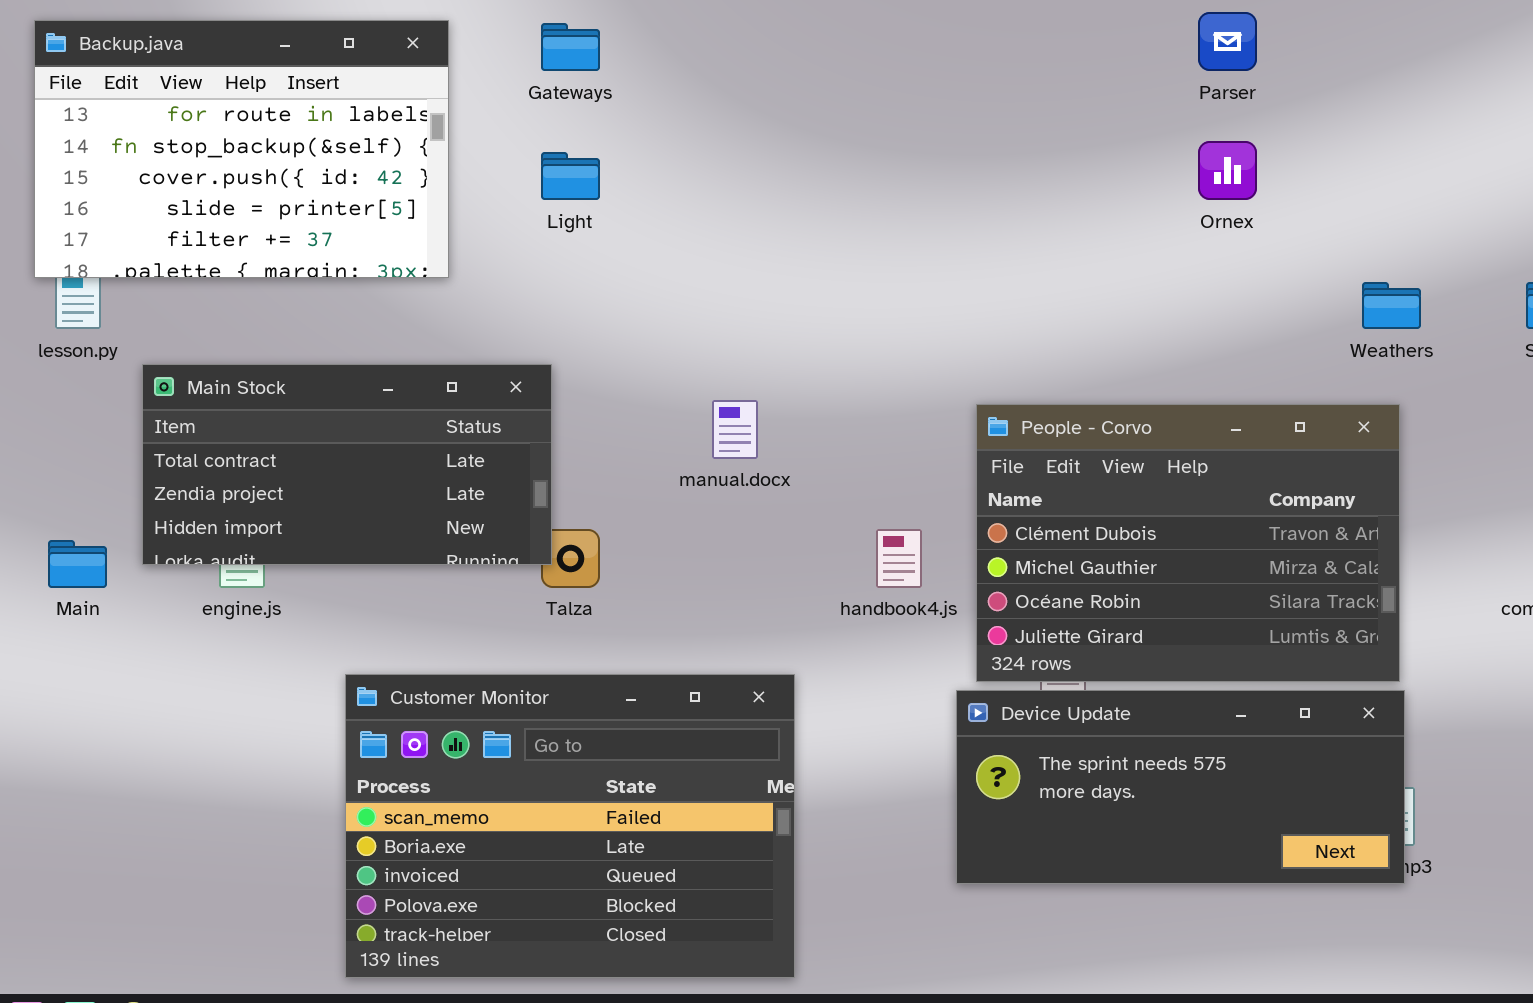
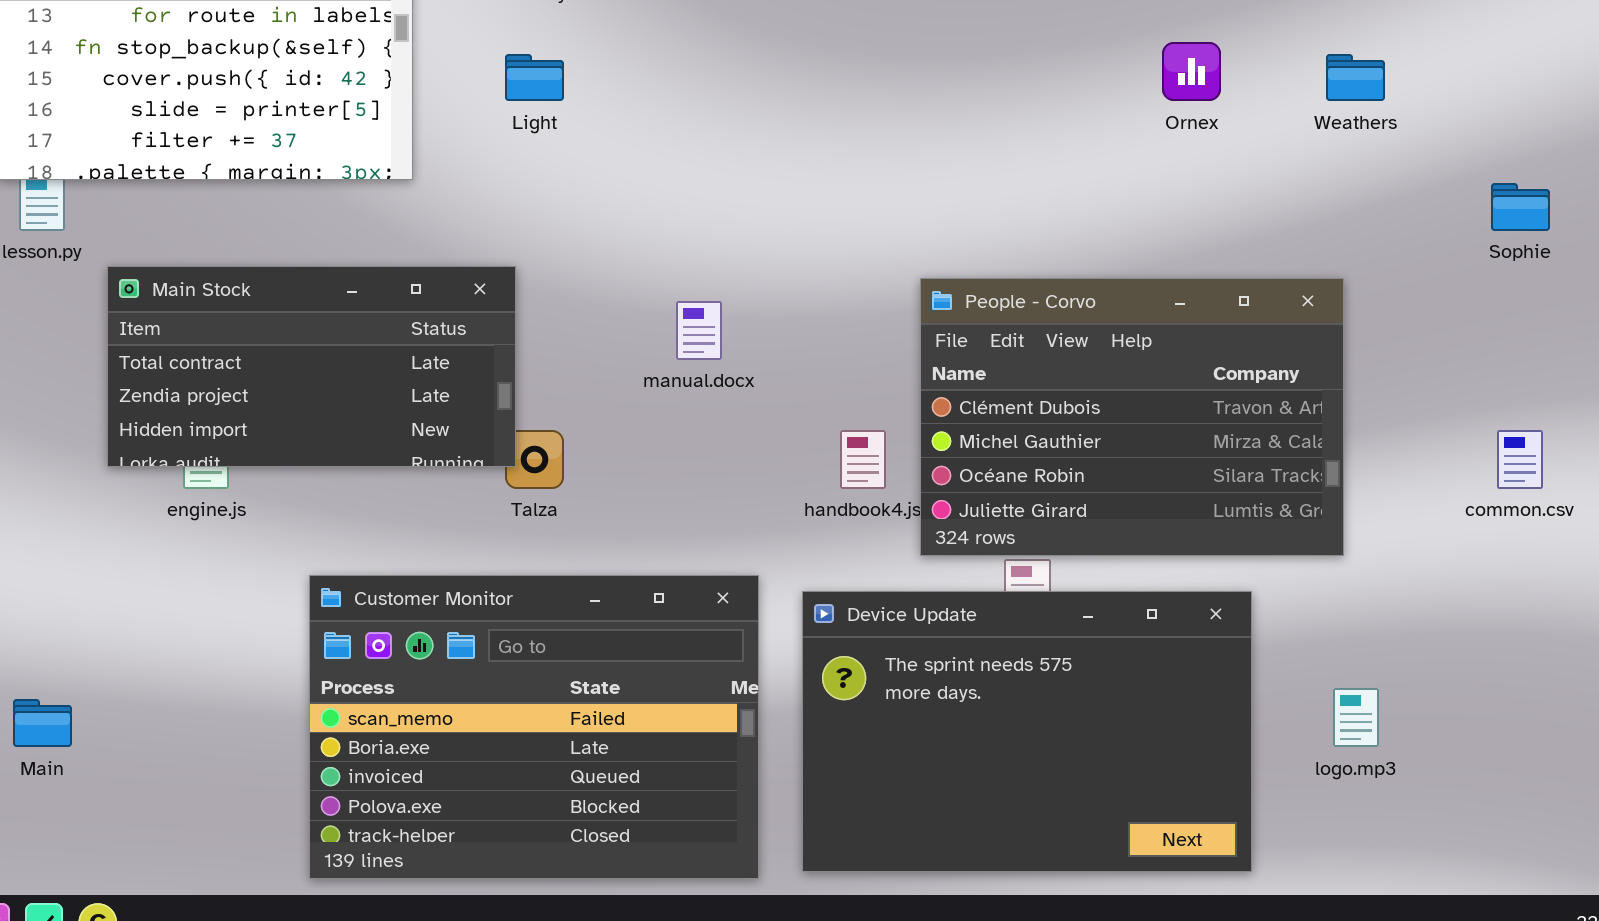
Weathers: [1362,282,1421,329] -> [1326,54,1385,101], moved
People - Corvo: [976,404,1400,682] -> [920,278,1344,556], moved
Main: [48,540,107,588] -> [13,699,72,747], moved
Device Update: [956,690,1405,884] -> [802,591,1252,872], moved, resized

